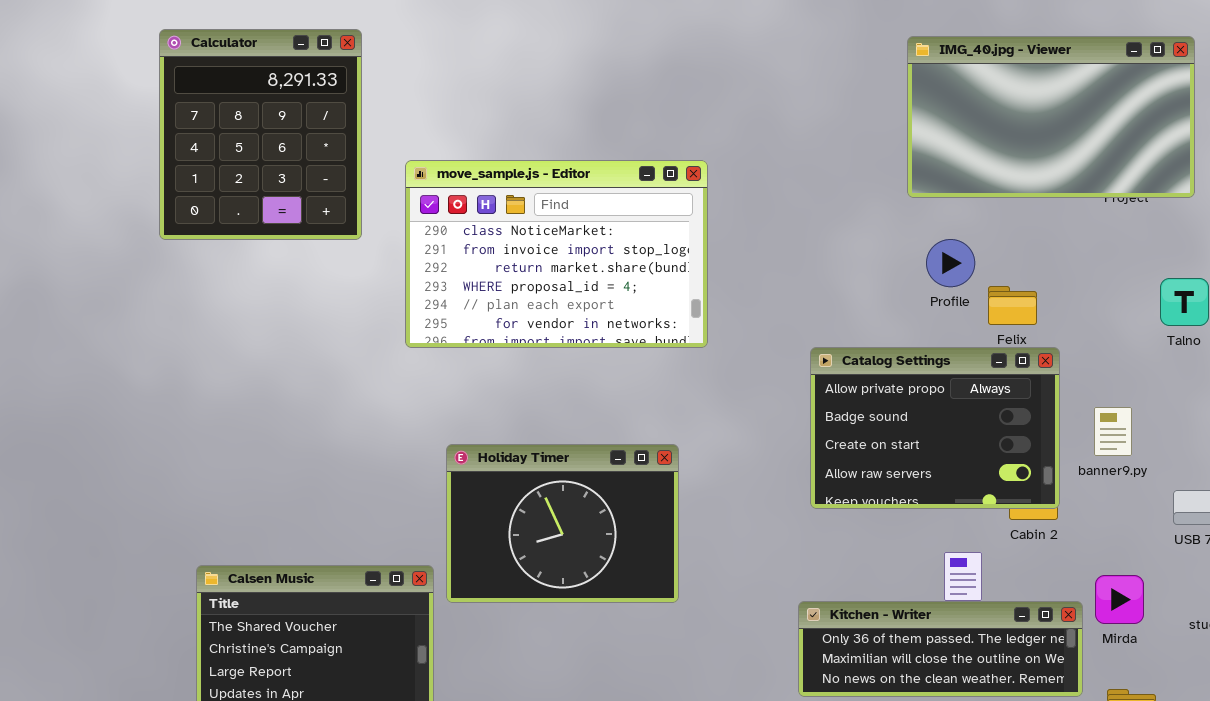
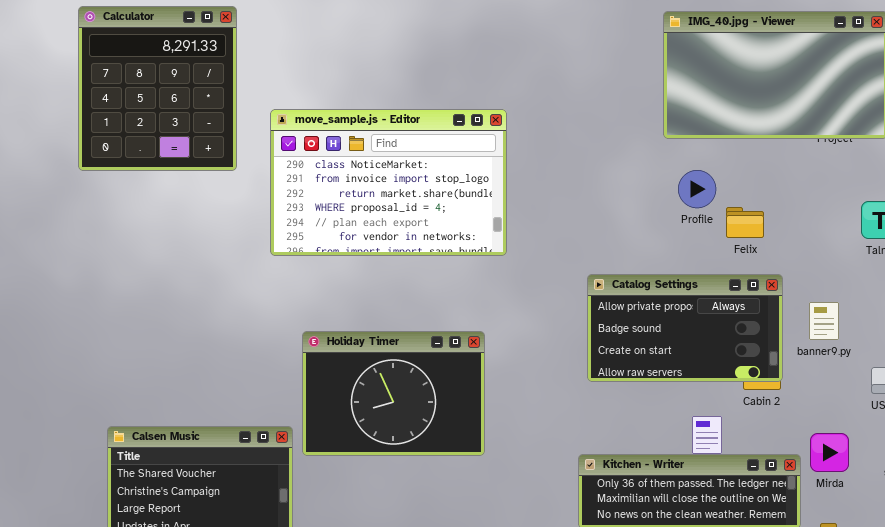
Catalog Settings: [810,347,1060,509] -> [587,274,783,382], resized

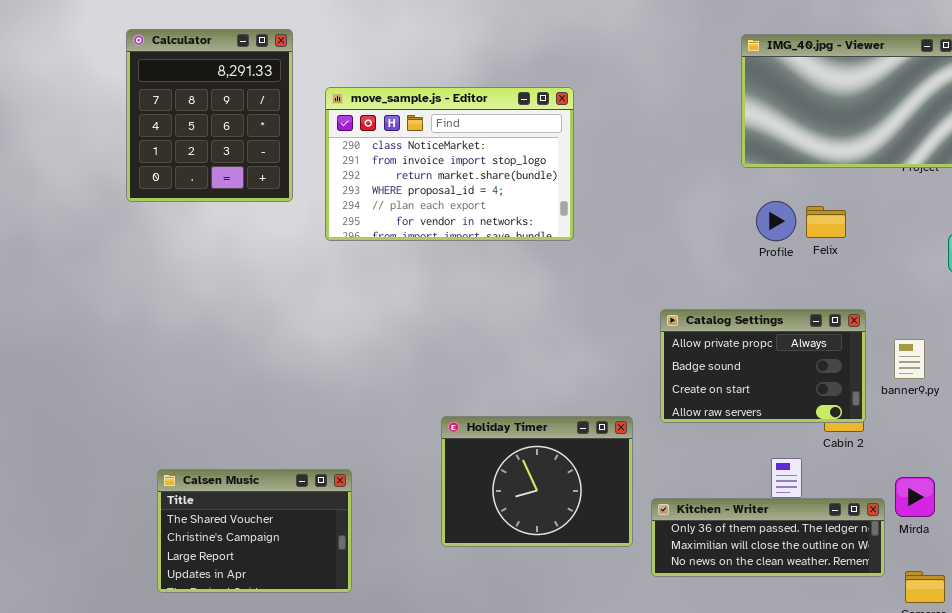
move_sample.js - Editor: [270,109,507,256] -> [325,87,574,241], moved
Felix: [726,207,764,238] -> [806,206,846,238], moved
Holiday Timer: [302,331,485,456] -> [441,416,633,547], moved

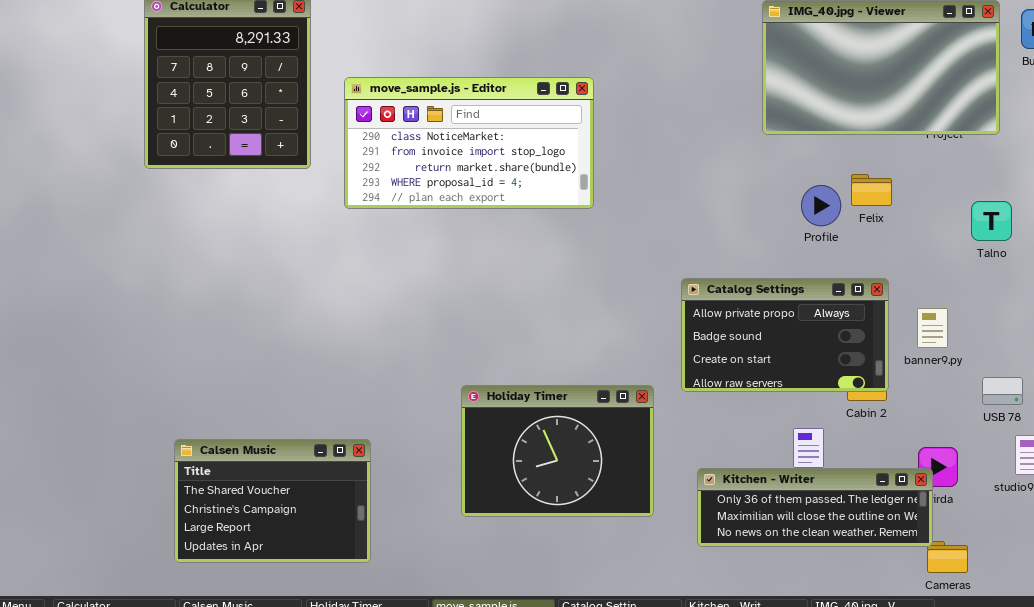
move_sample.js - Editor: [325,87,574,241] -> [344,77,594,209], resized
Profile: [756,201,796,241] -> [801,185,841,226], moved
Felix: [806,206,846,238] -> [851,174,892,206], moved
Kitchen - Writer: [651,498,885,577] -> [697,468,933,547], moved

